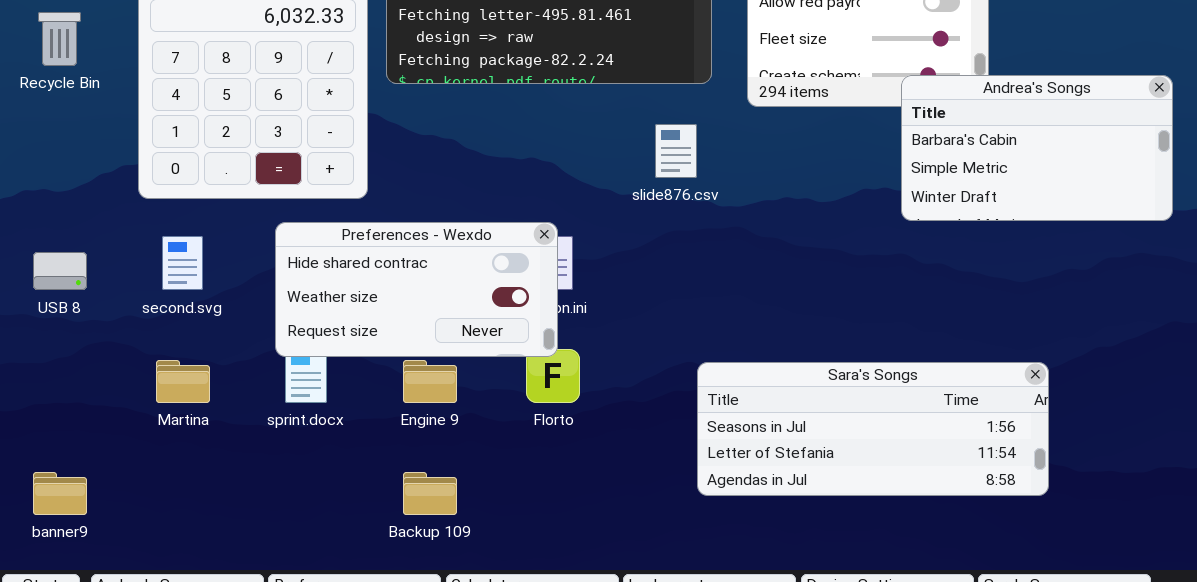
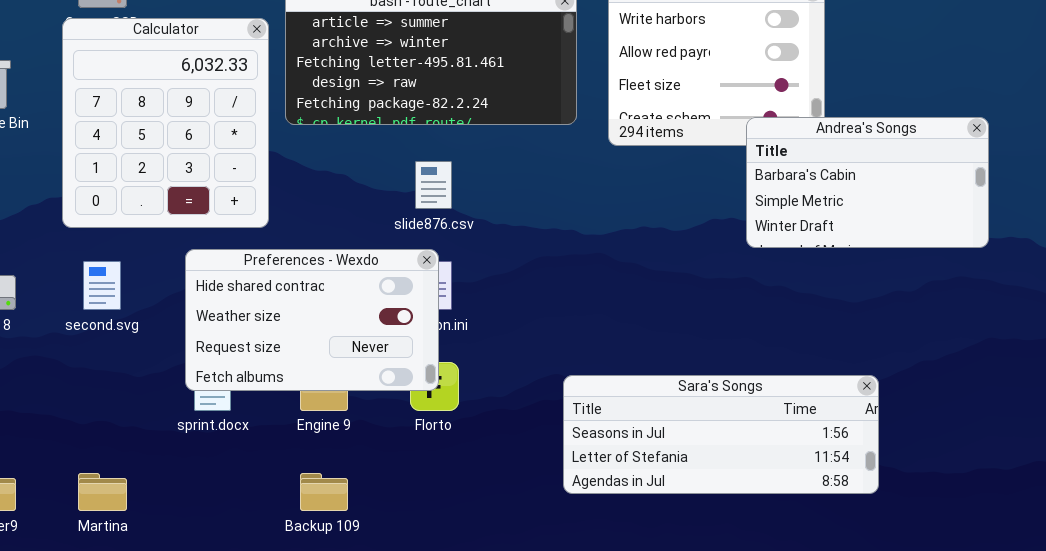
slide876.csv: [655,124,697,178] -> [415,161,452,209], moved
Preferences - Wexdo: [275,222,558,357] -> [185,249,439,391], resized
Martina: [156,360,210,403] -> [78,473,127,511], moved

